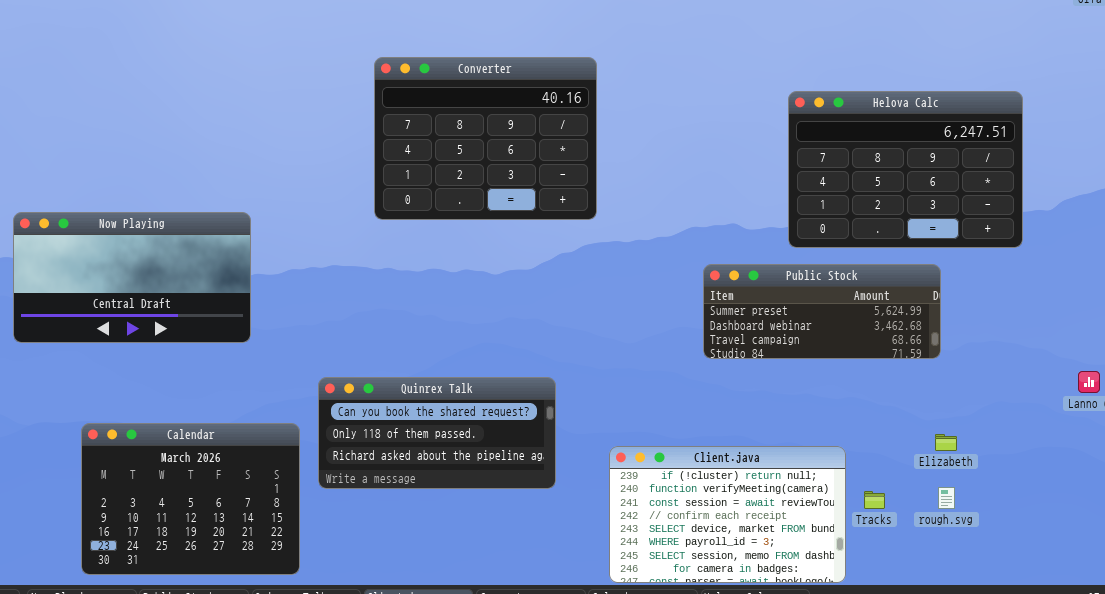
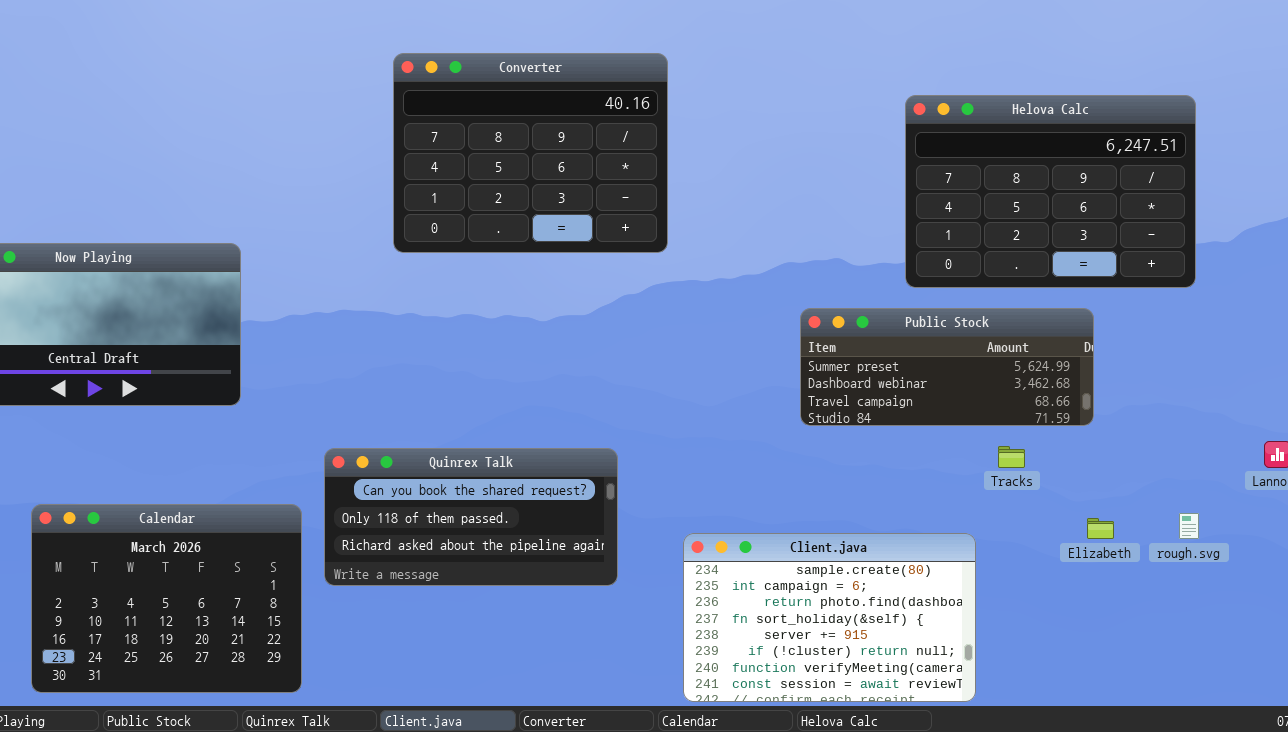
Client.java: [609,446,846,583] -> [683,533,976,702], scrolled up 5 rows
rough.svg: [938,487,955,509] -> [1179,513,1199,539], moved
Tracks: [864,491,885,509] -> [998,446,1025,468], moved

